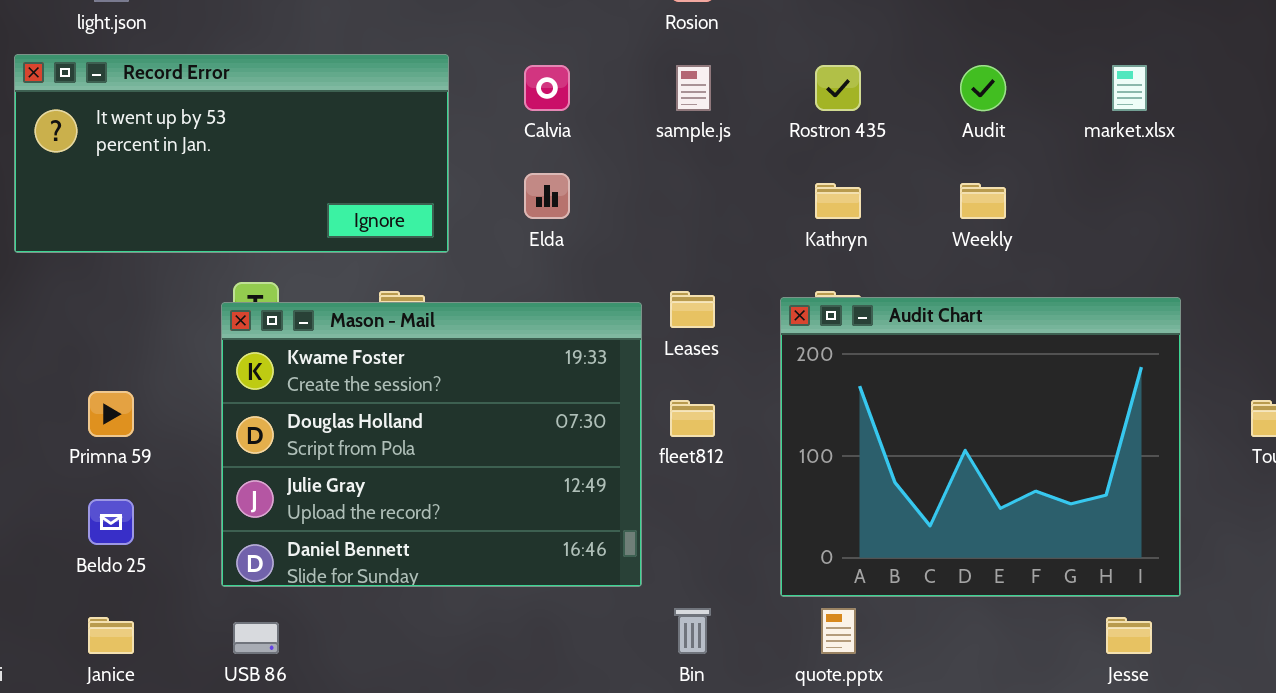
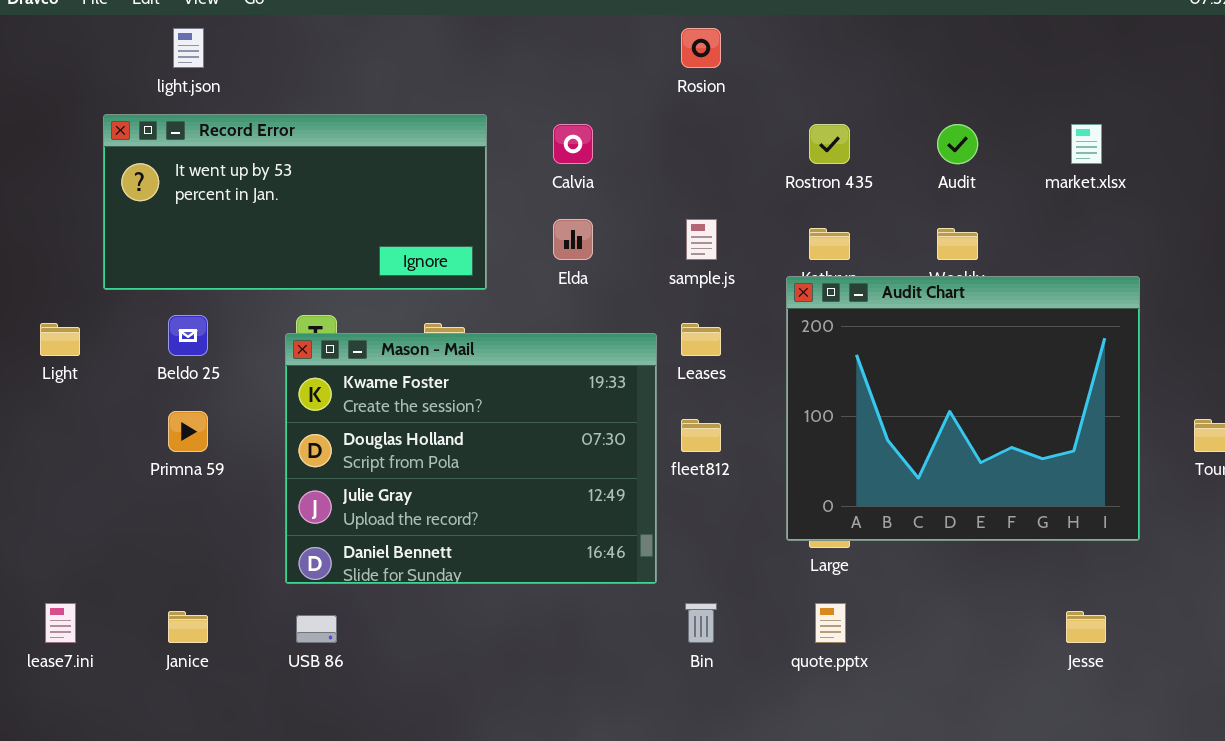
sample.js: [676,65,711,111] -> [686,219,717,260], moved
Audit Chart: [780,297,1181,597] -> [786,276,1140,541], moved
Beldo 25: [88,499,134,545] -> [168,315,208,356], moved

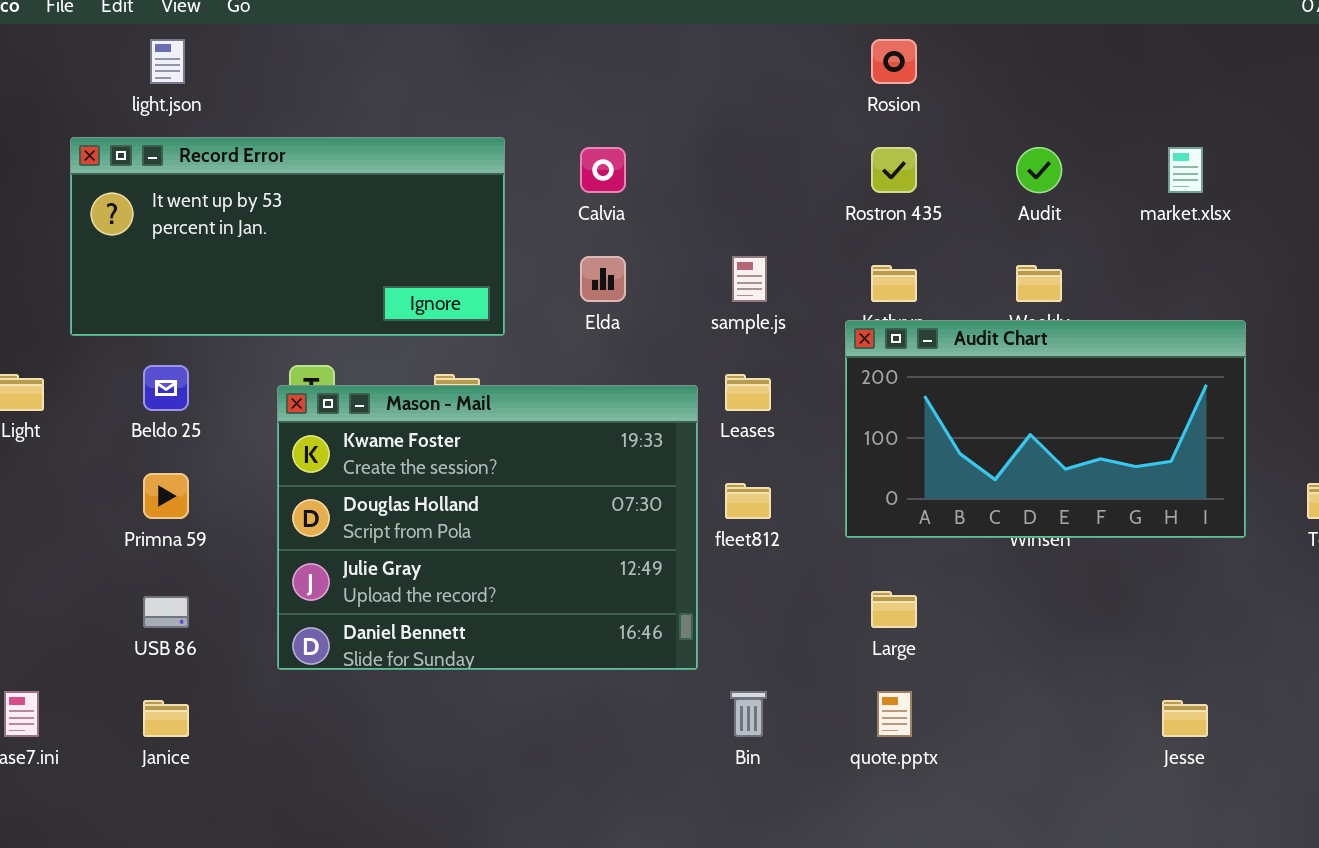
Rosion: [681,28,721,68] -> [871,39,917,84], moved
Audit Chart: [786,276,1140,541] -> [845,320,1246,538], resized
USB 86: [296,615,337,643] -> [143,596,189,628], moved

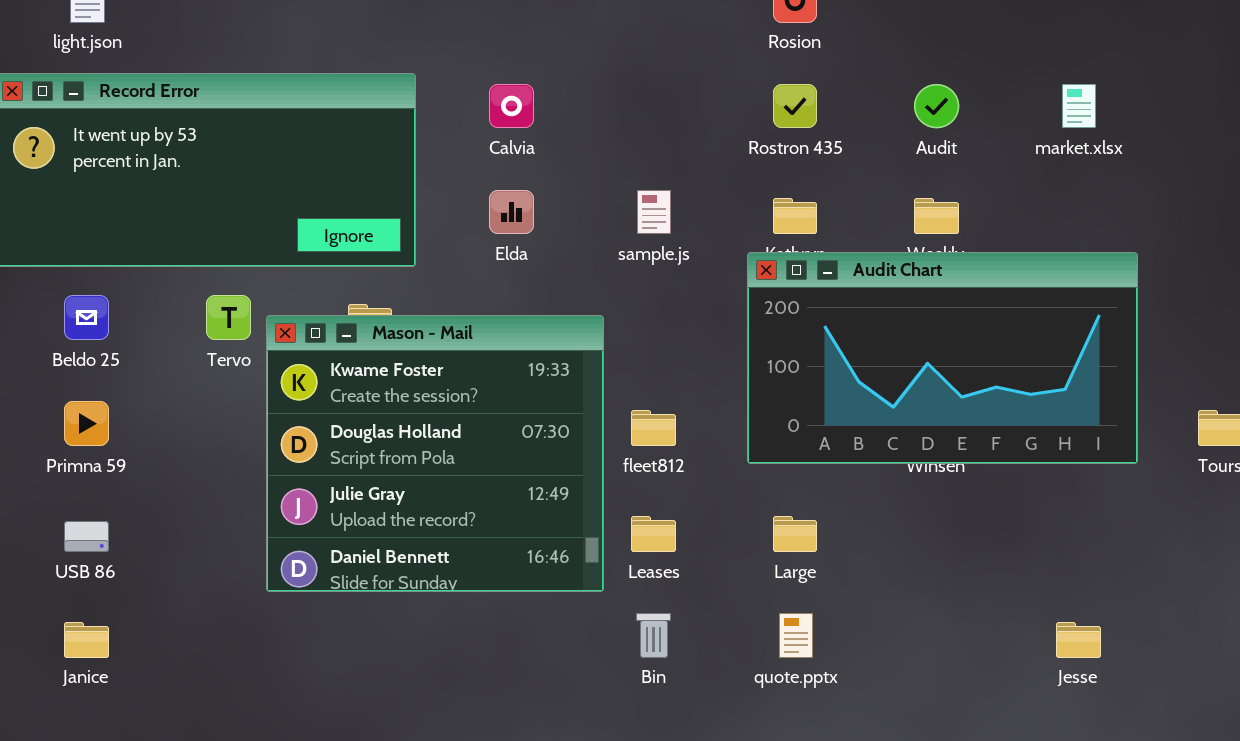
Leases: [725,374,771,411] -> [631,516,676,552], moved
Mason - Mail: [277,385,698,670] -> [266,315,604,592], resized

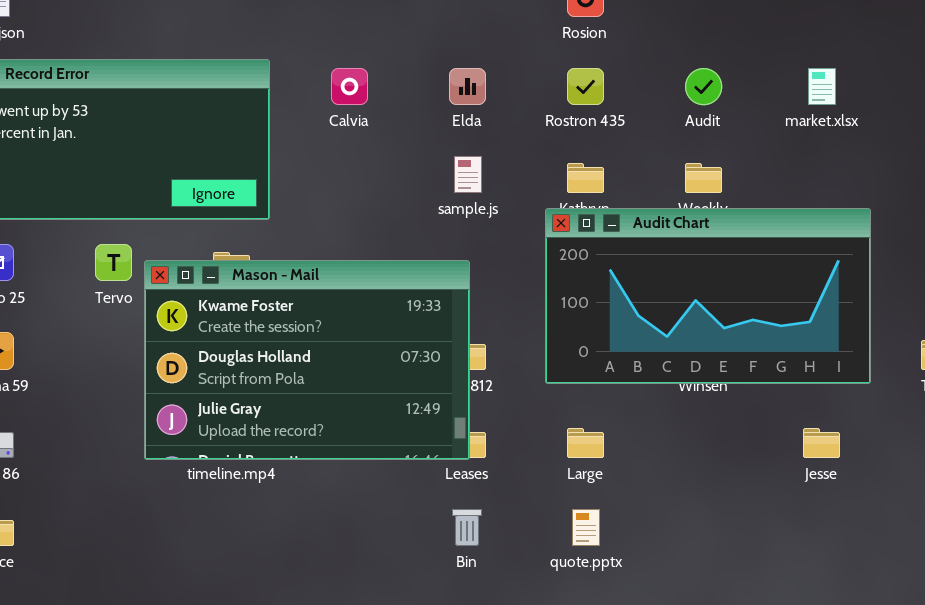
Elda: [489,190,534,234] -> [449,68,486,105], moved
Mason - Mail: [266,315,604,592] -> [144,260,470,460], resized
Jesse: [1056,622,1101,658] -> [803,428,840,458], moved

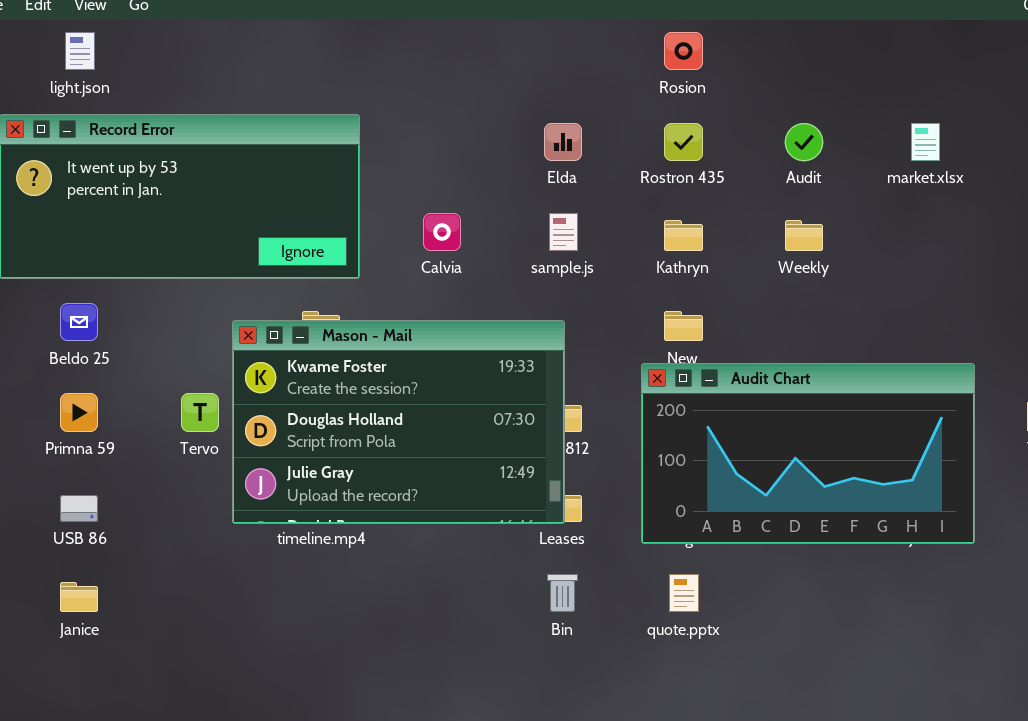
Calvia: [331,68,368,105] -> [423,213,461,251], moved
Audit Chart: [545,208,871,384] -> [641,363,975,544], moved
Tervo: [95,244,132,281] -> [181,393,219,432], moved

